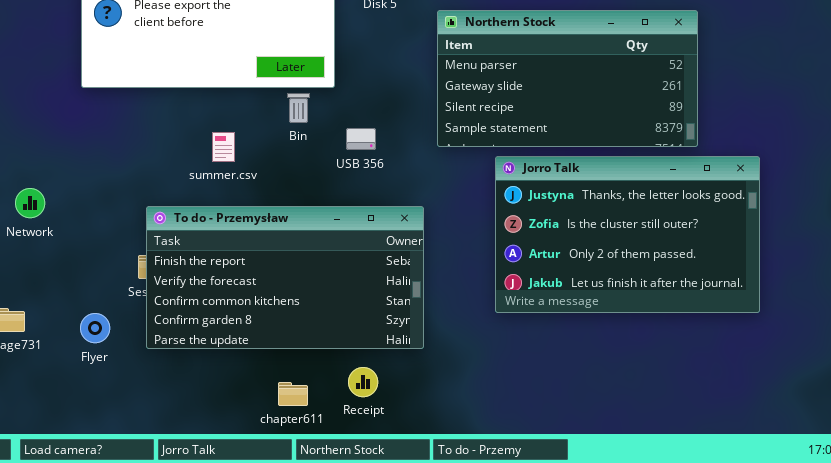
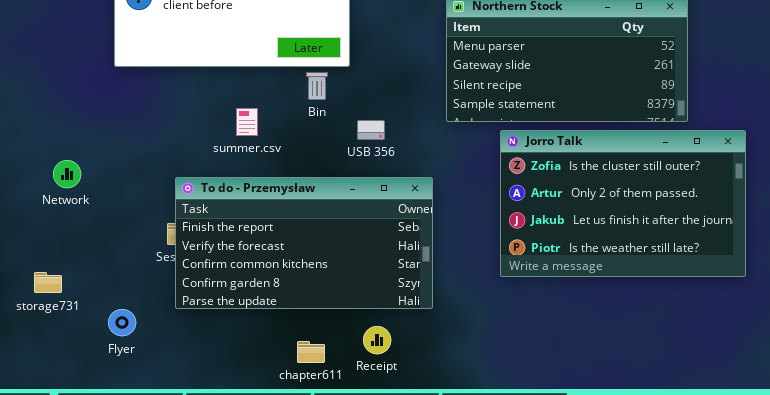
USB 356: [346,128,376,150] -> [357,120,385,140], moved
Jorro Talk: [495,156,760,313] -> [500,130,746,277], scrolled down 1 row
Flyer: [80,313,110,343] -> [108,309,136,336], moved

